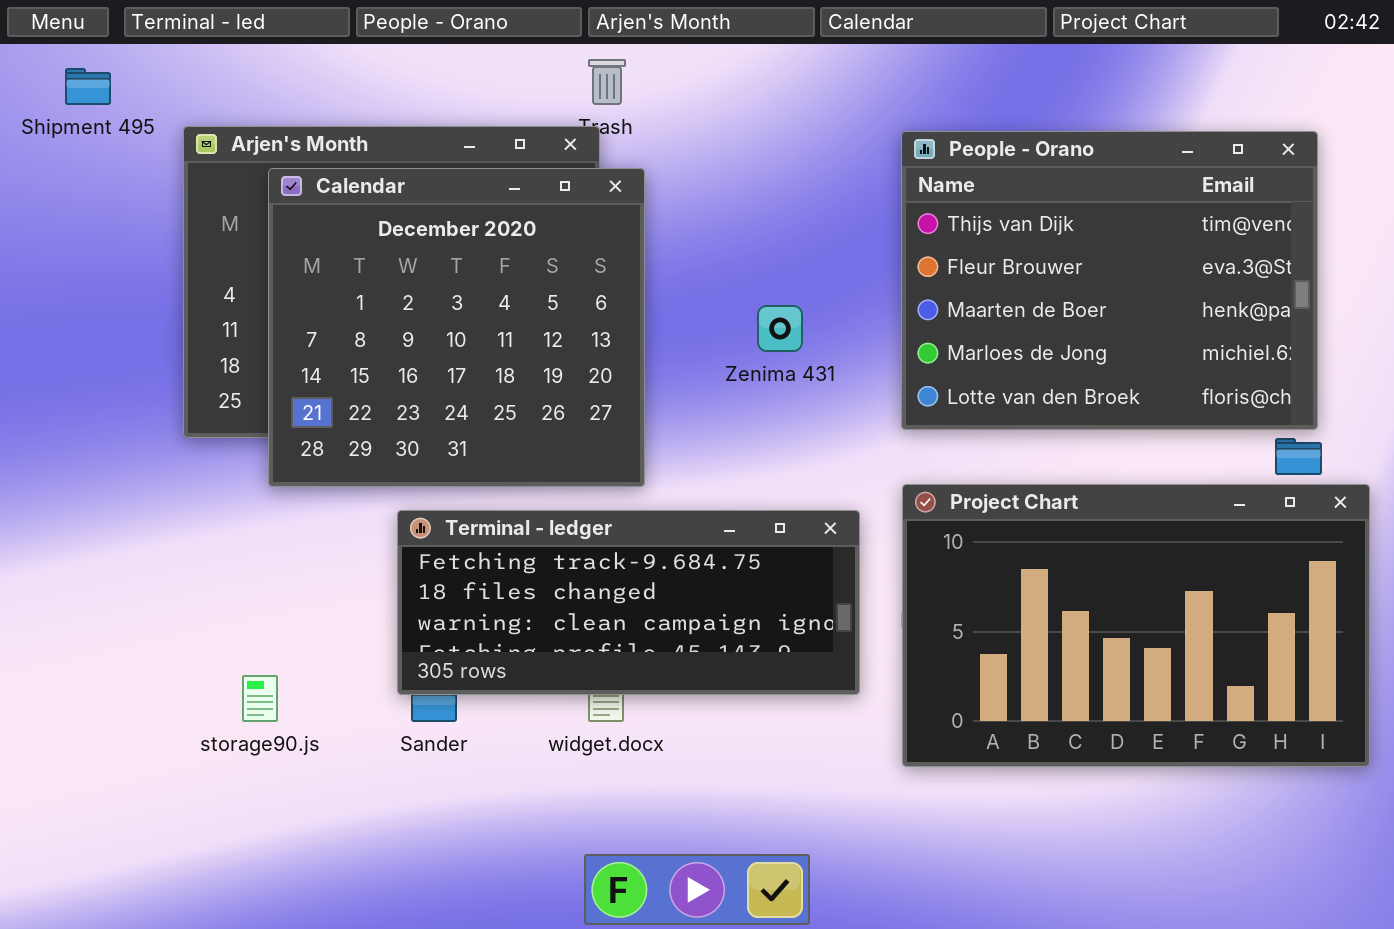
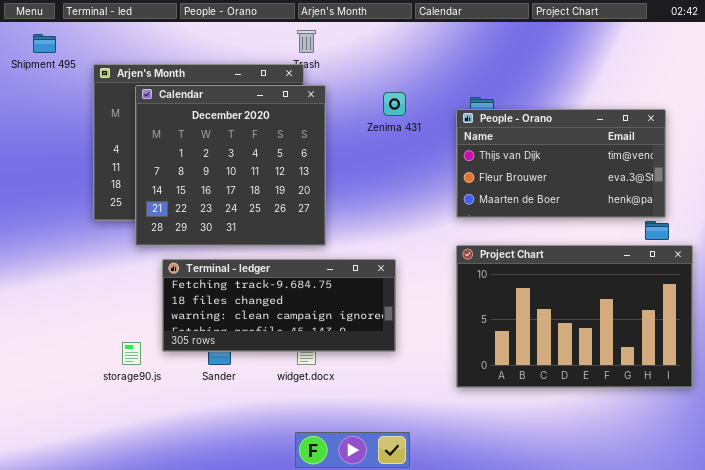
People - Orano: [901,131,1318,430] -> [456,109,666,218], resized
Zenima 431: [757,305,803,352] -> [383,92,406,116], moved
Terminal - ledger: [397,510,860,695] -> [162,259,396,352], moved

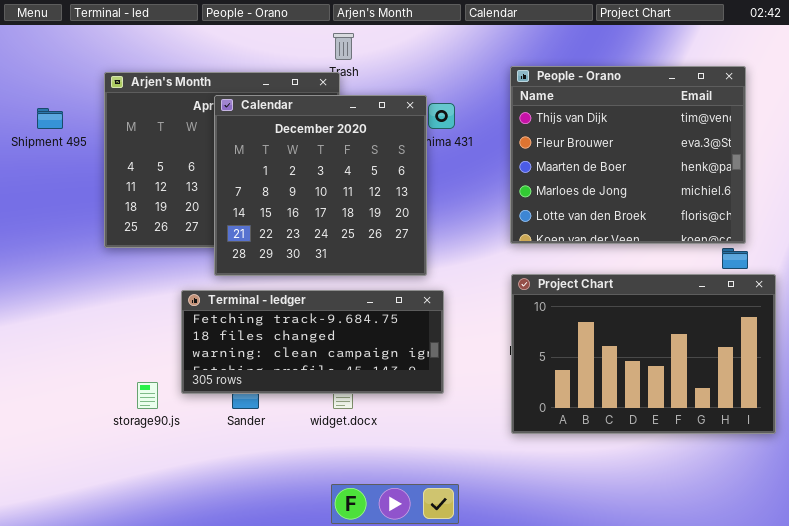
Shipment 495: [33,34,56,53] -> [37,108,63,129], moved
Calendar: [135,85,326,246] -> [214,95,427,276], moved
People - Orano: [456,109,666,218] -> [510,66,746,244], resized

